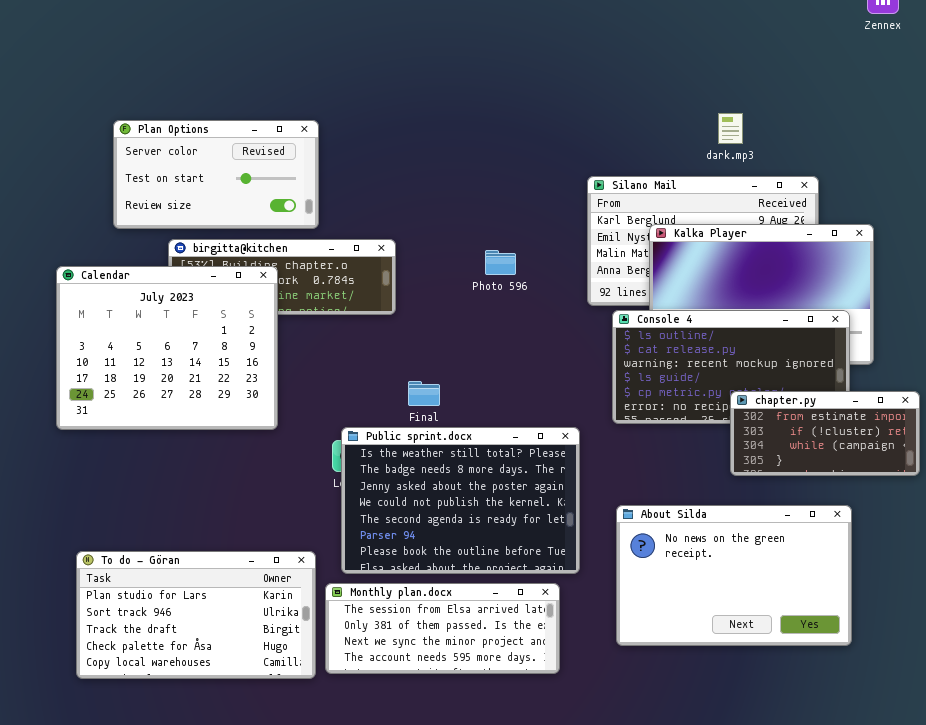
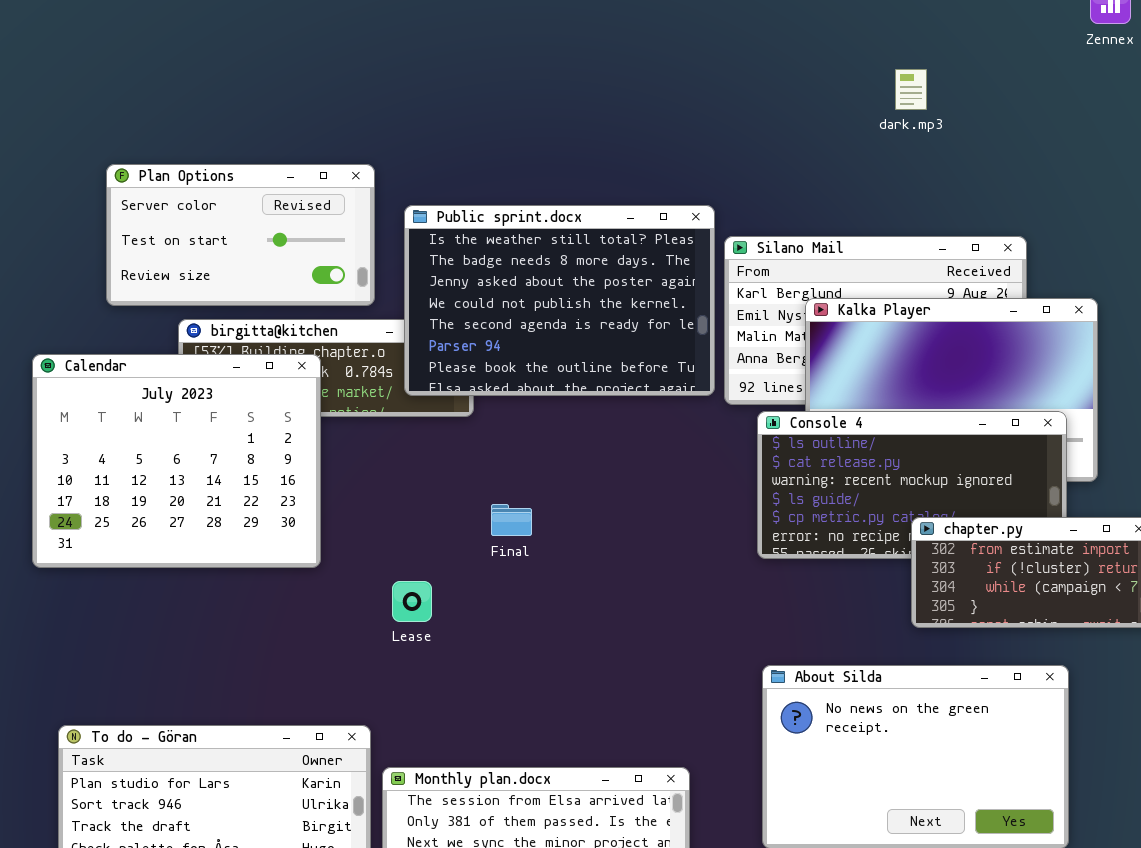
dark.mp3: [718,113,743,144] -> [895,69,927,110], moved
Public sprint.docx: [341,427,580,574] -> [404,205,715,396], moved

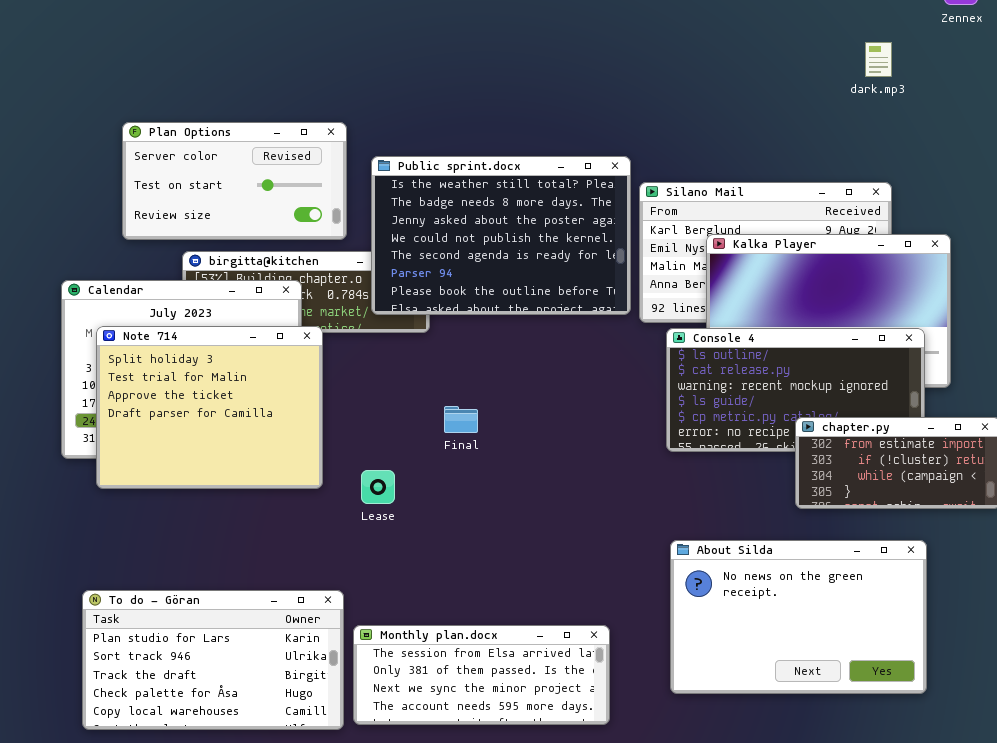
dark.mp3: [895,69,927,110] -> [865,42,892,77], moved
Note 714: none -> [96,326,323,489], opened

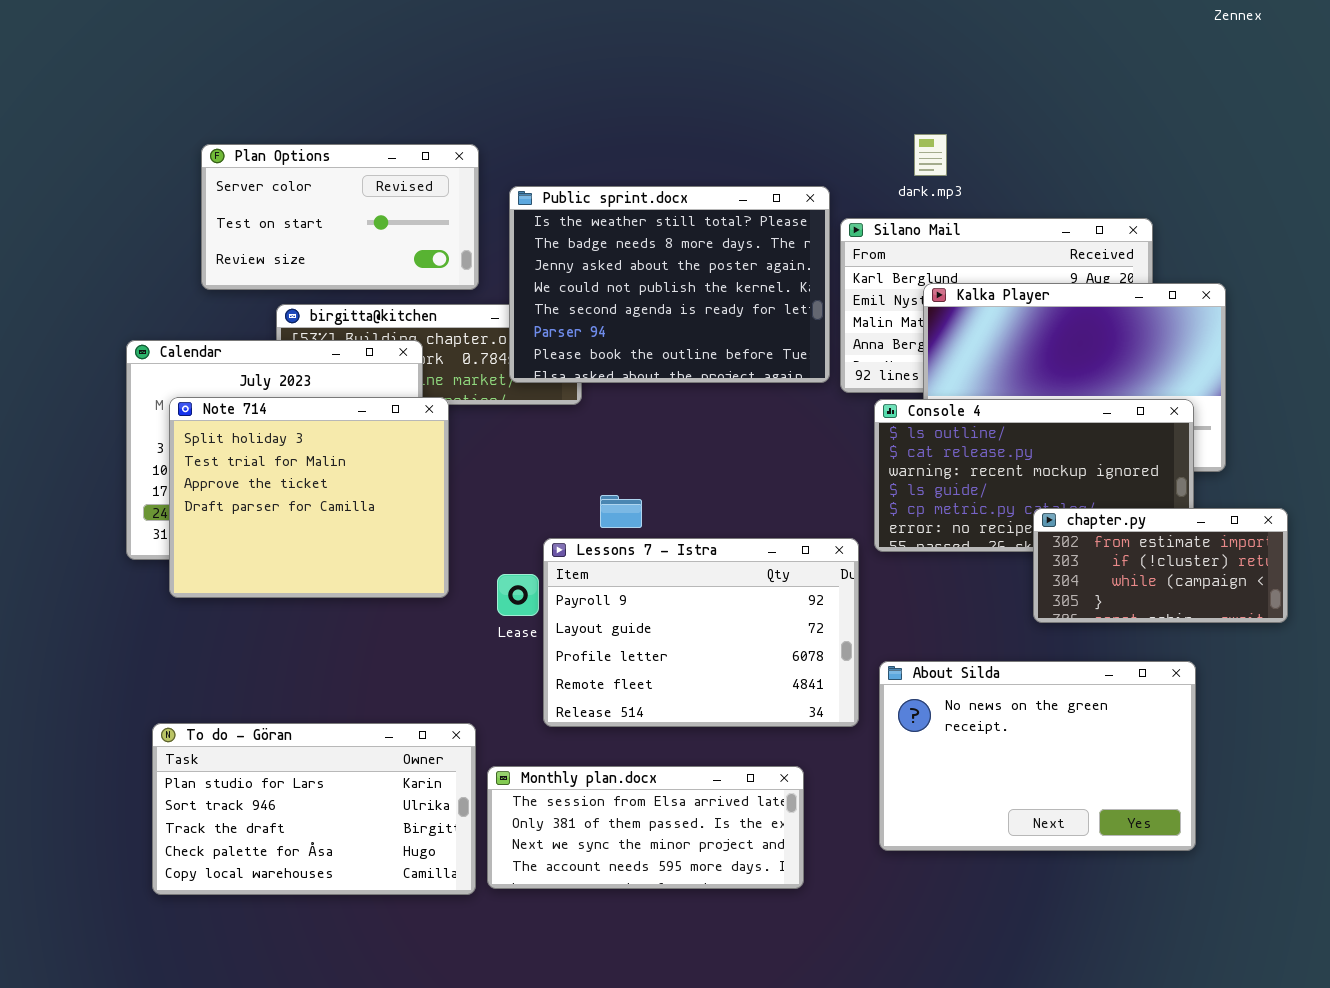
dark.mp3: [865,42,892,77] -> [914,134,947,176], moved
Lessons 7 - Istra: none -> [543,538,859,727], opened

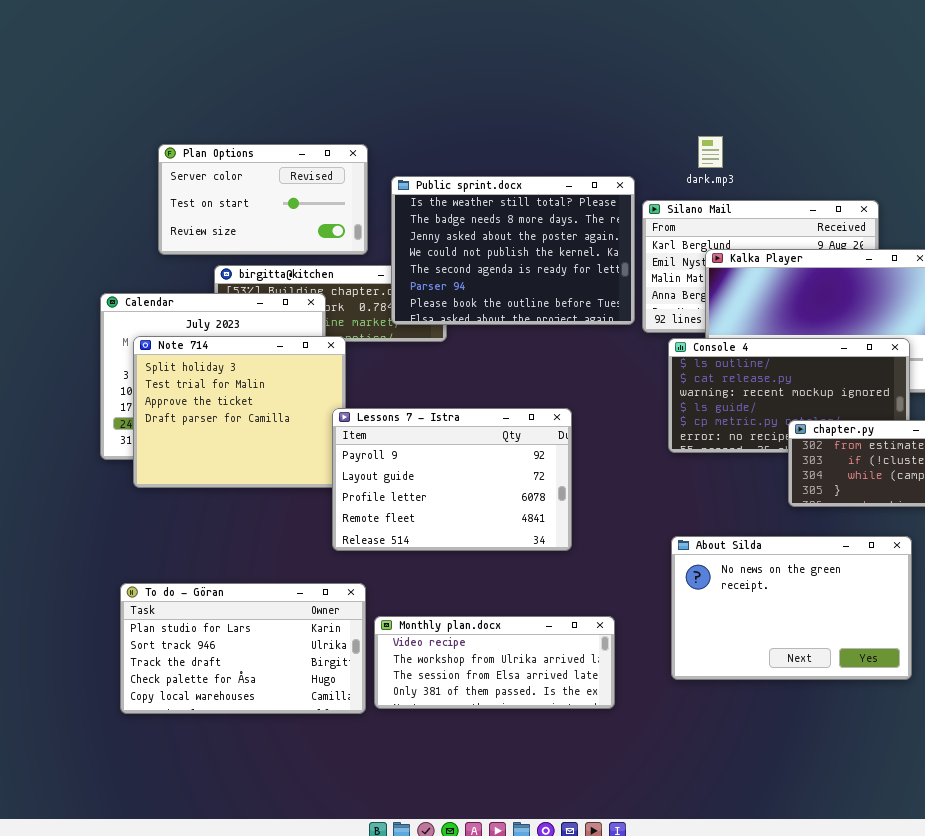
Lessons 7 - Istra: [543,538,859,727] -> [332,408,572,551], moved
Monthly plan.docx: [487,766,804,889] -> [374,616,615,709], scrolled up 2 rows

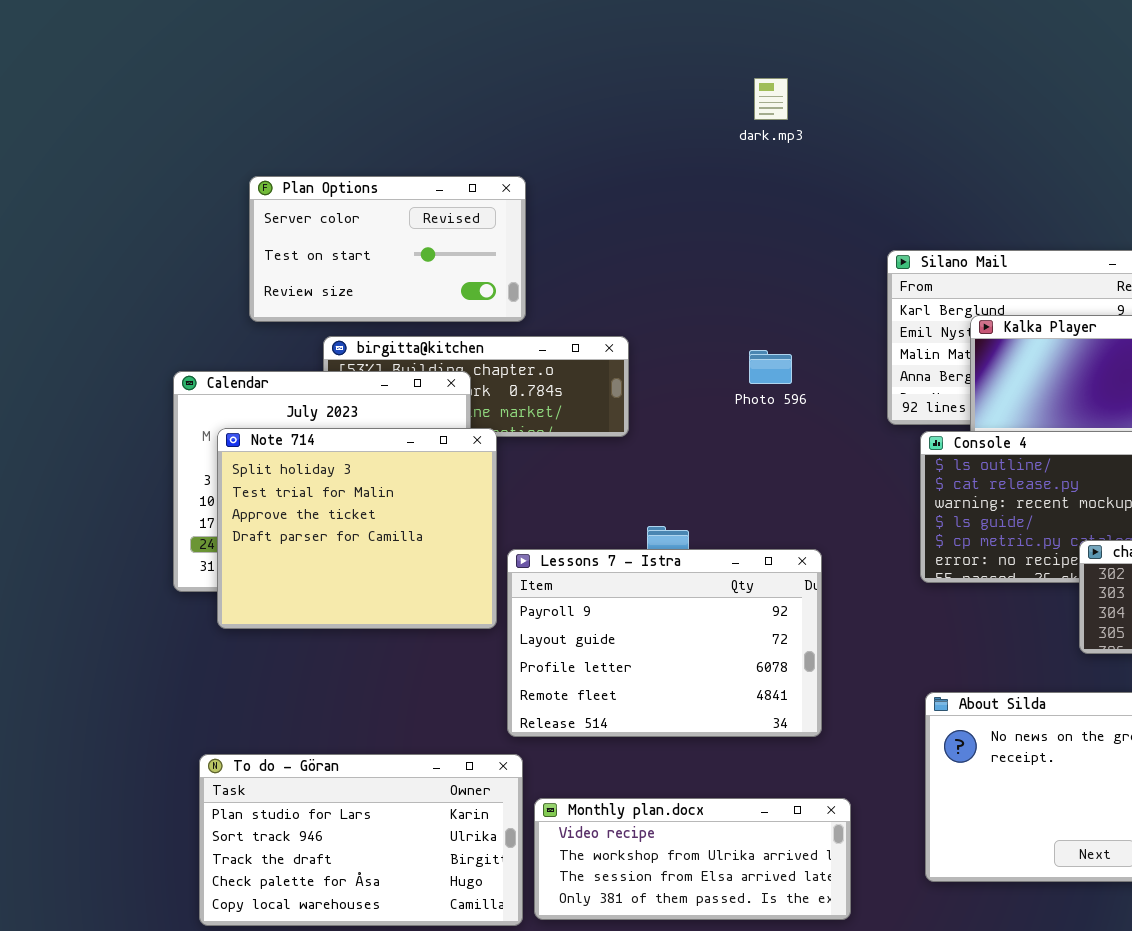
dark.mp3: [698,136,723,168] -> [754,78,788,120], moved
Public sprint.docx: [391,176,635,325] -> none, closed
Lessons 7 - Istra: [332,408,572,551] -> [507,549,822,737], moved

